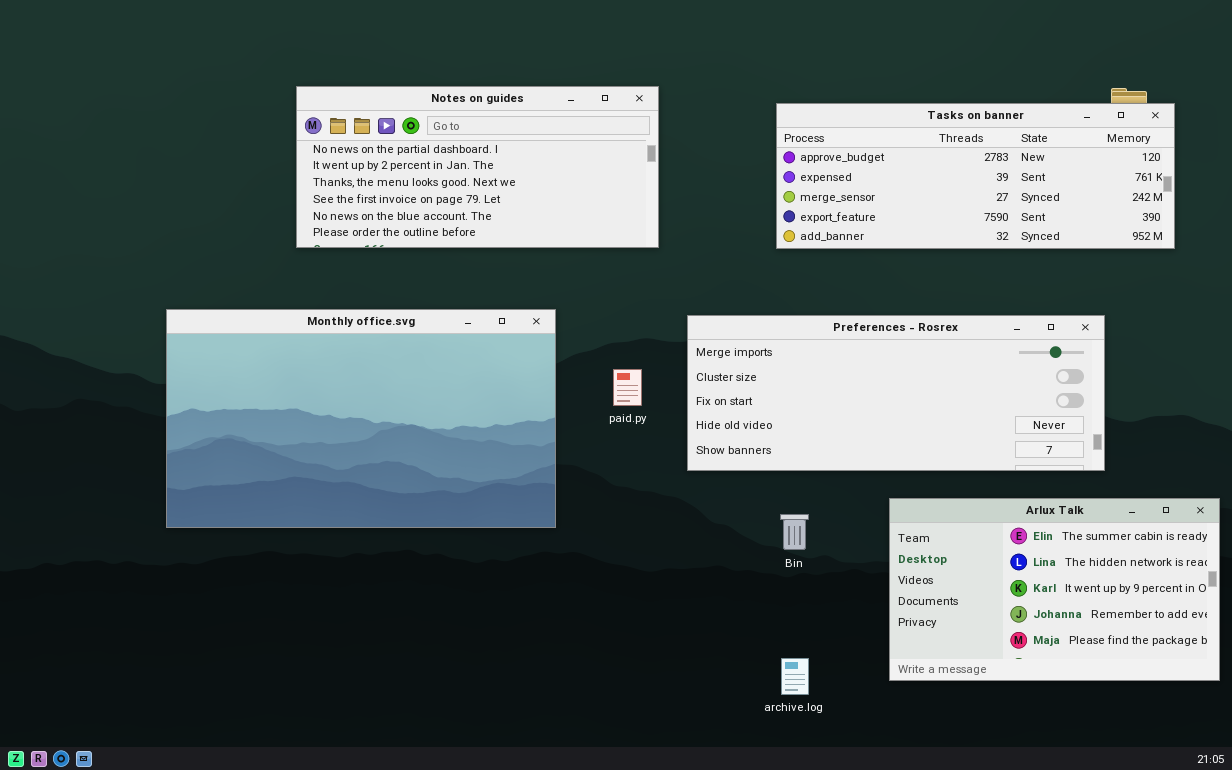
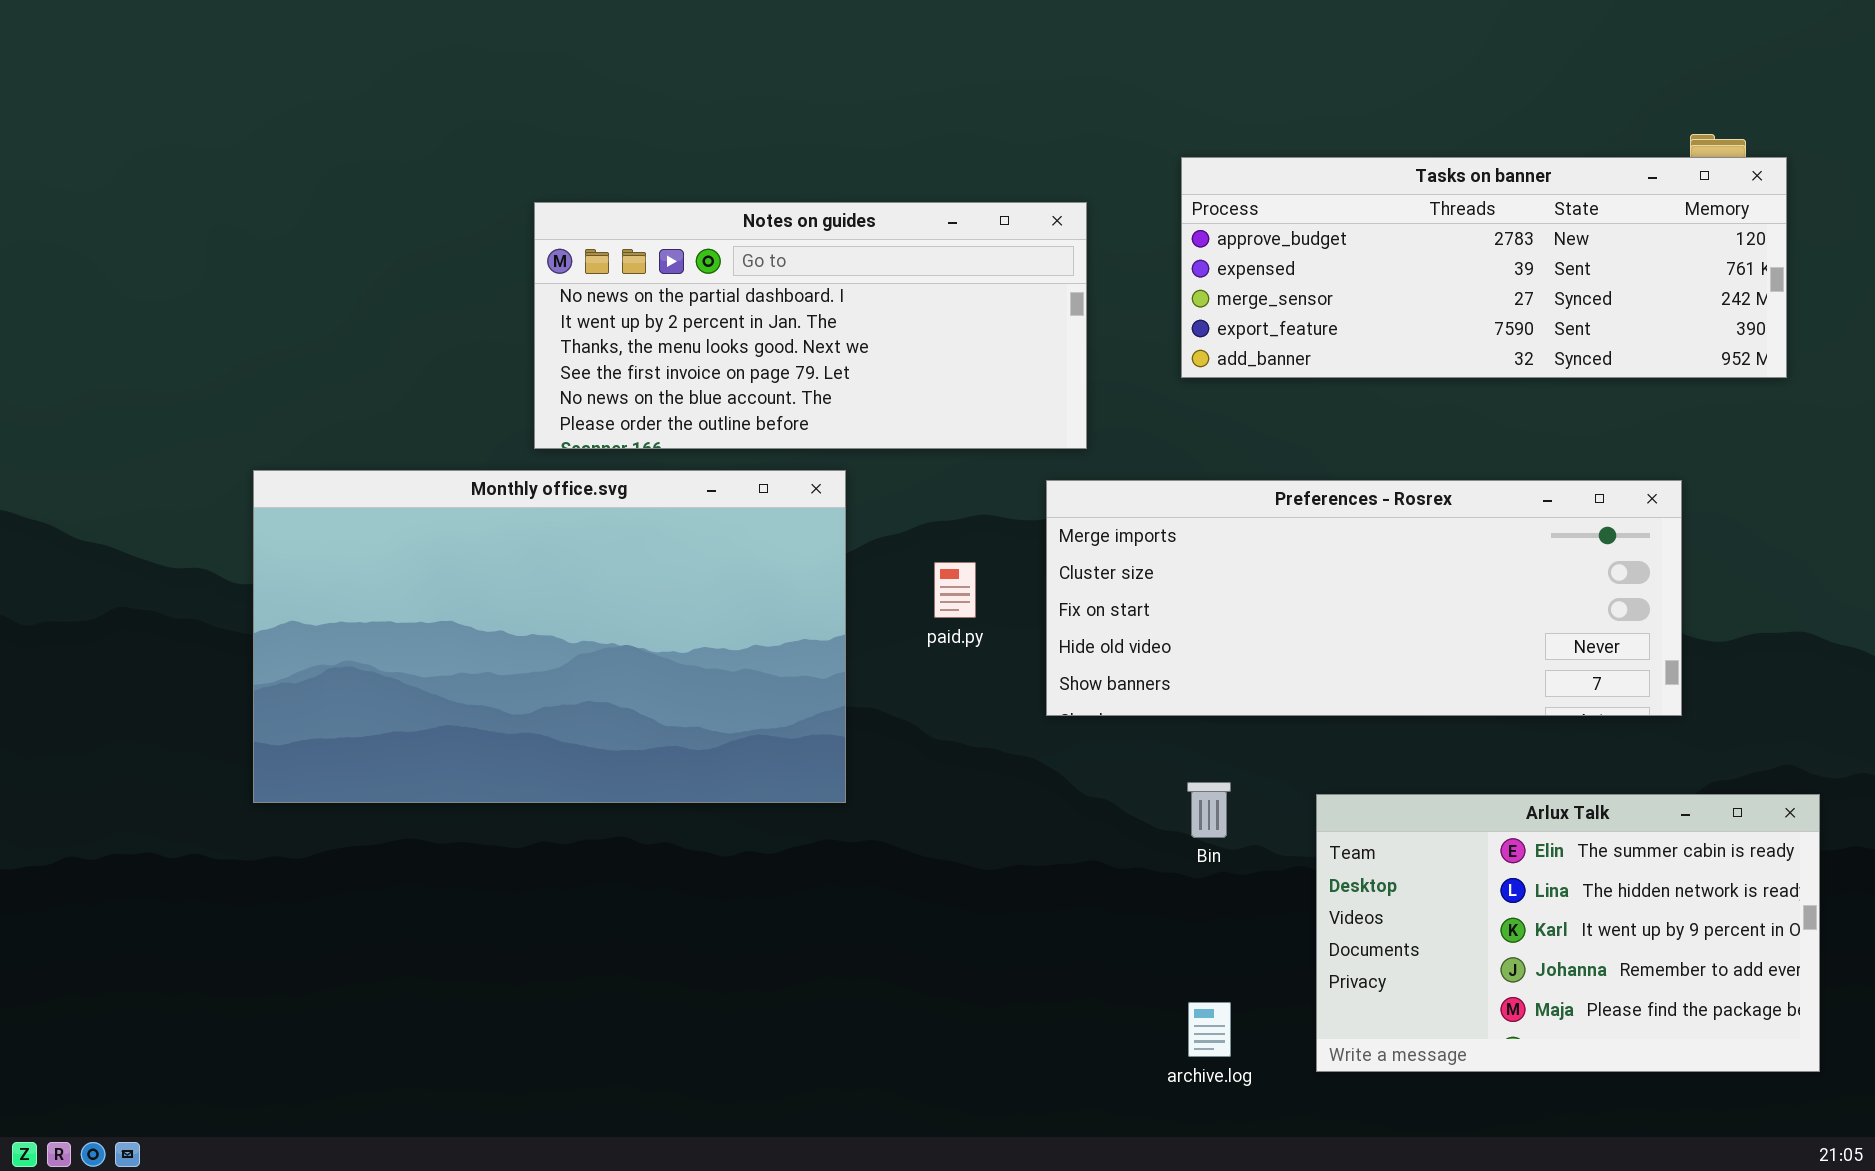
Notes on guides: [296,86,659,248] -> [534,202,1087,449], moved
Arlux Talk: [889,498,1220,681] -> [1316,794,1820,1072], moved

